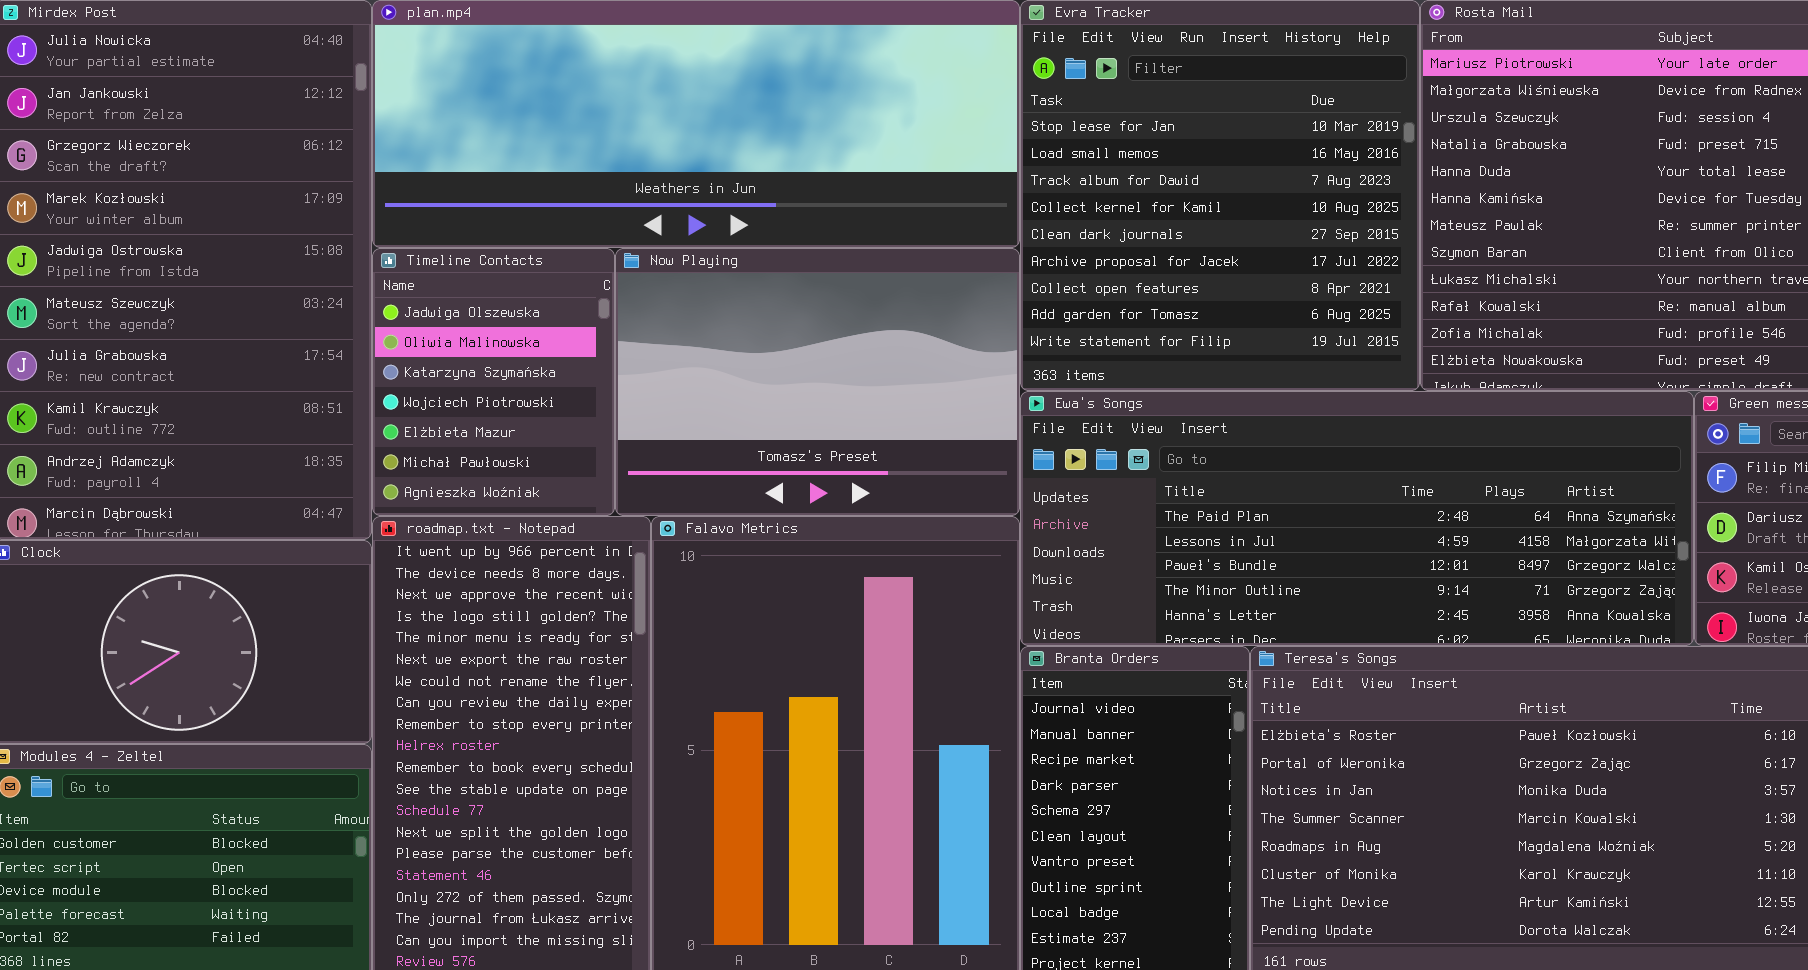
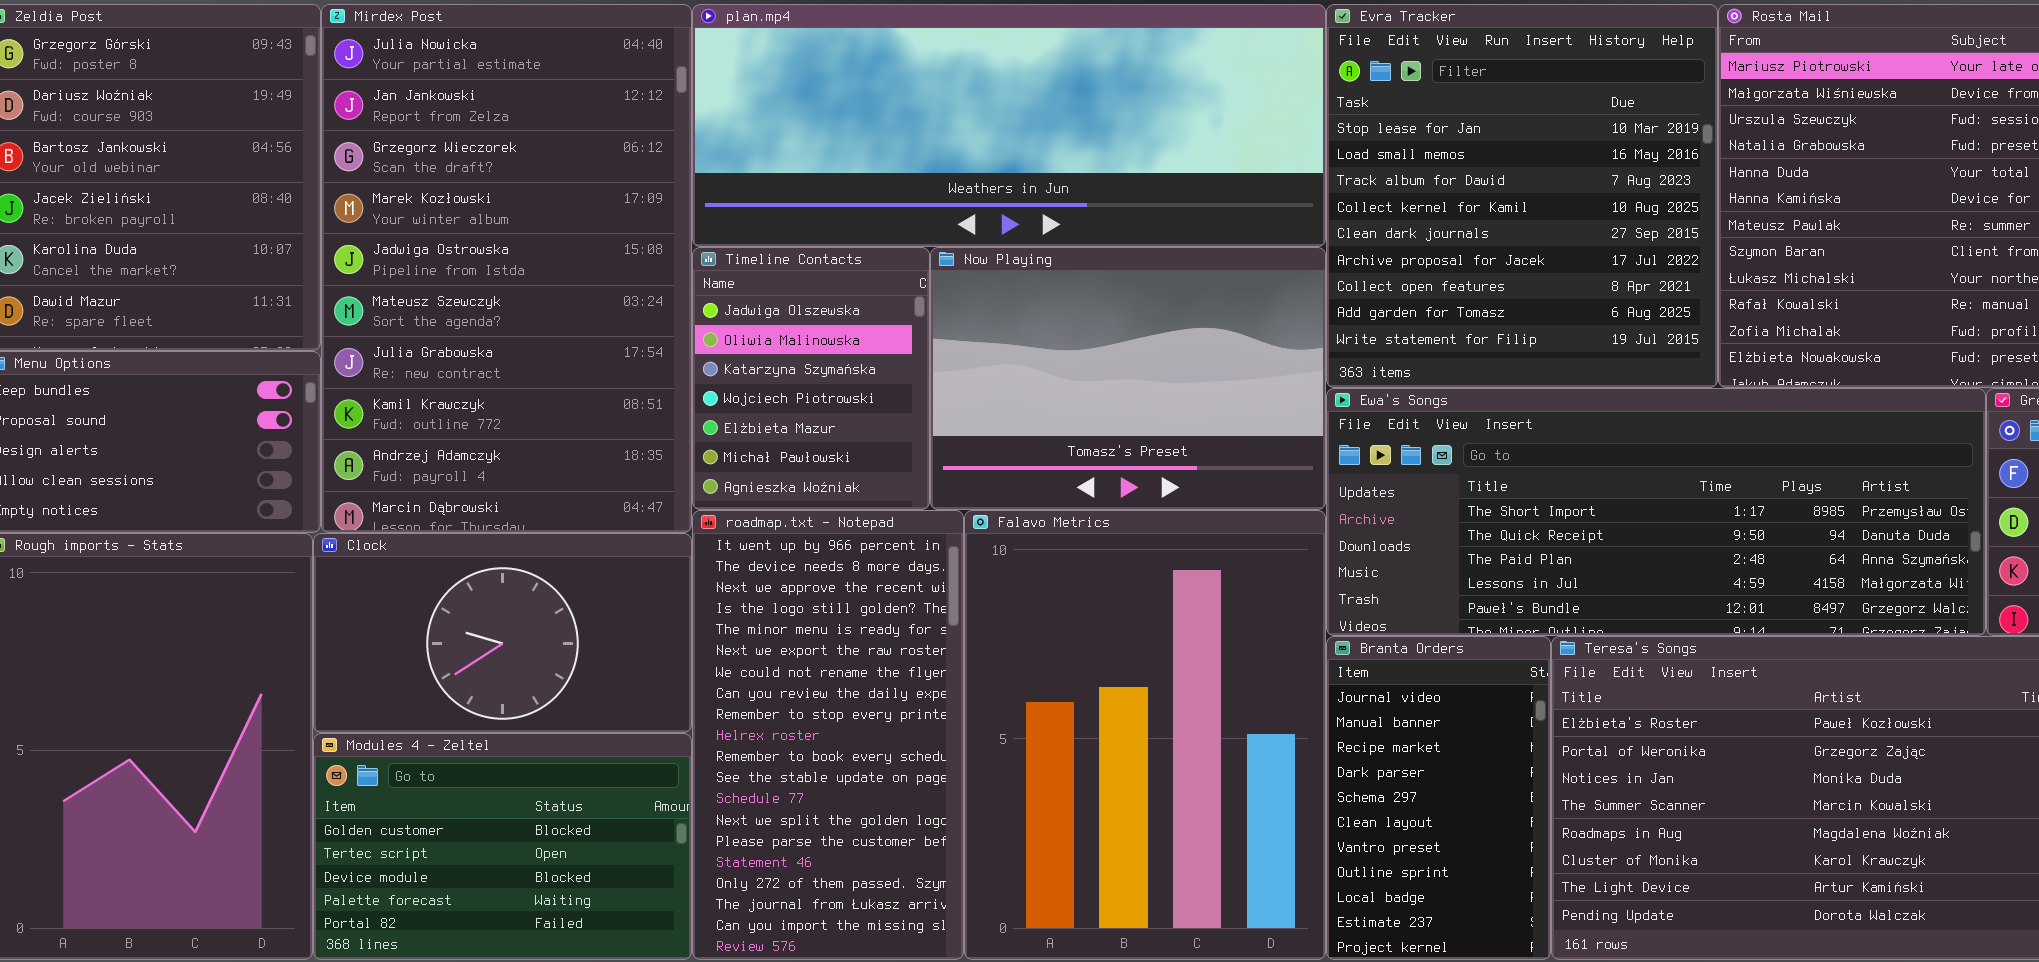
Ewa's Songs: [1020,391,1694,646] -> [1326,388,1986,636], scrolled up 2 rows

